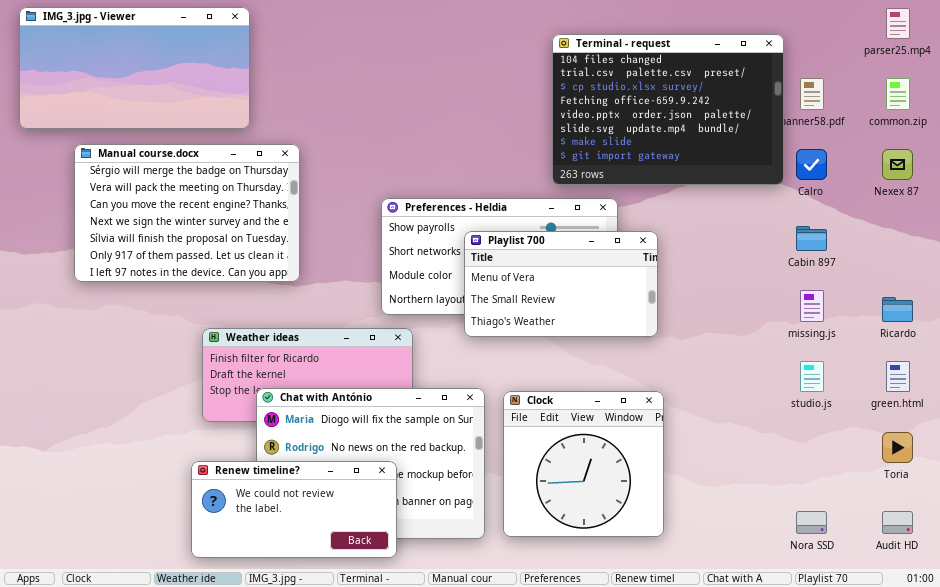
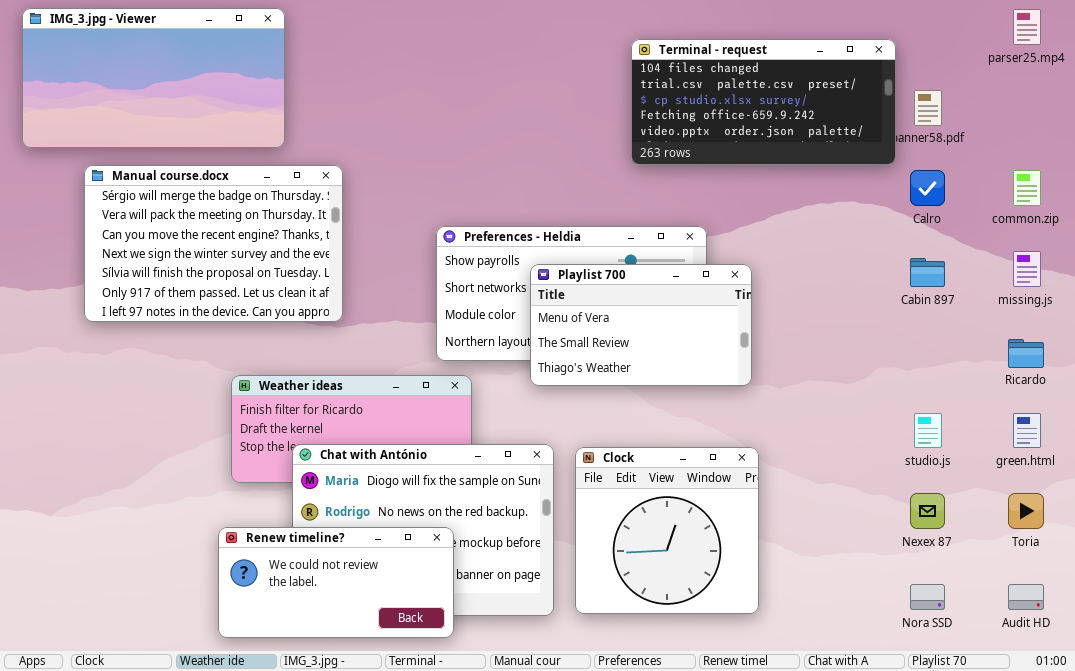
Terminal - request: [552,34,784,185] -> [631,39,896,165], resized
common.zip: [886,78,910,110] -> [1013,170,1041,206], moved
Nexex 87: [882,149,913,180] -> [910,493,945,529], moved
missing.js: [800,290,824,322] -> [1013,251,1041,287], moved

